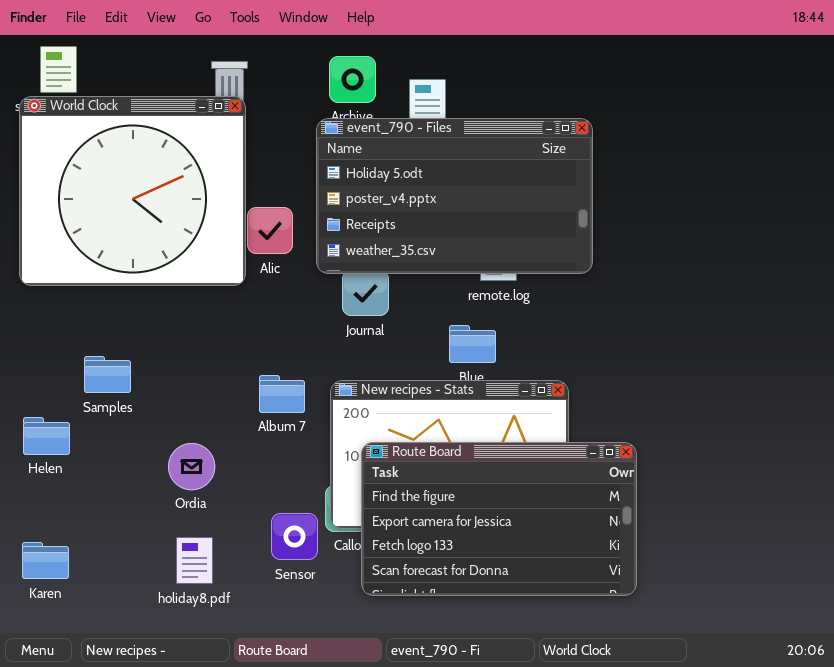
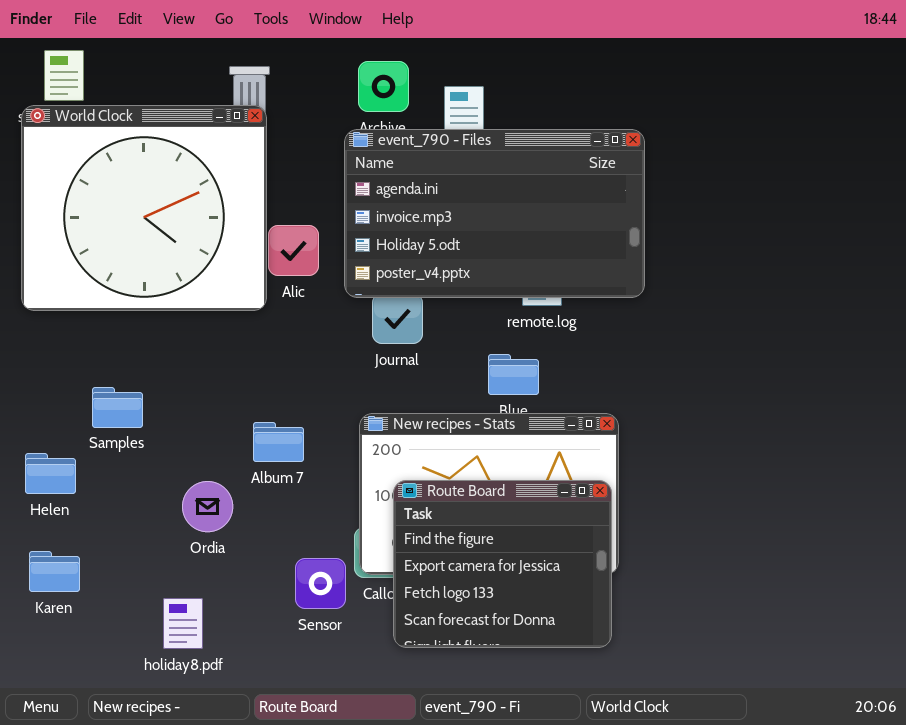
event_790 - Files: [316,118,593,274] -> [344,129,645,298], scrolled up 2 rows
Album 7: [259,375,305,413] -> [253,422,304,462], moved
Route Board: [361,442,637,596] -> [393,480,612,648], resized
holiday8.pdf: [176,537,213,584] -> [163,598,203,649], moved
Karen: [22,542,69,579] -> [29,551,80,592], moved

